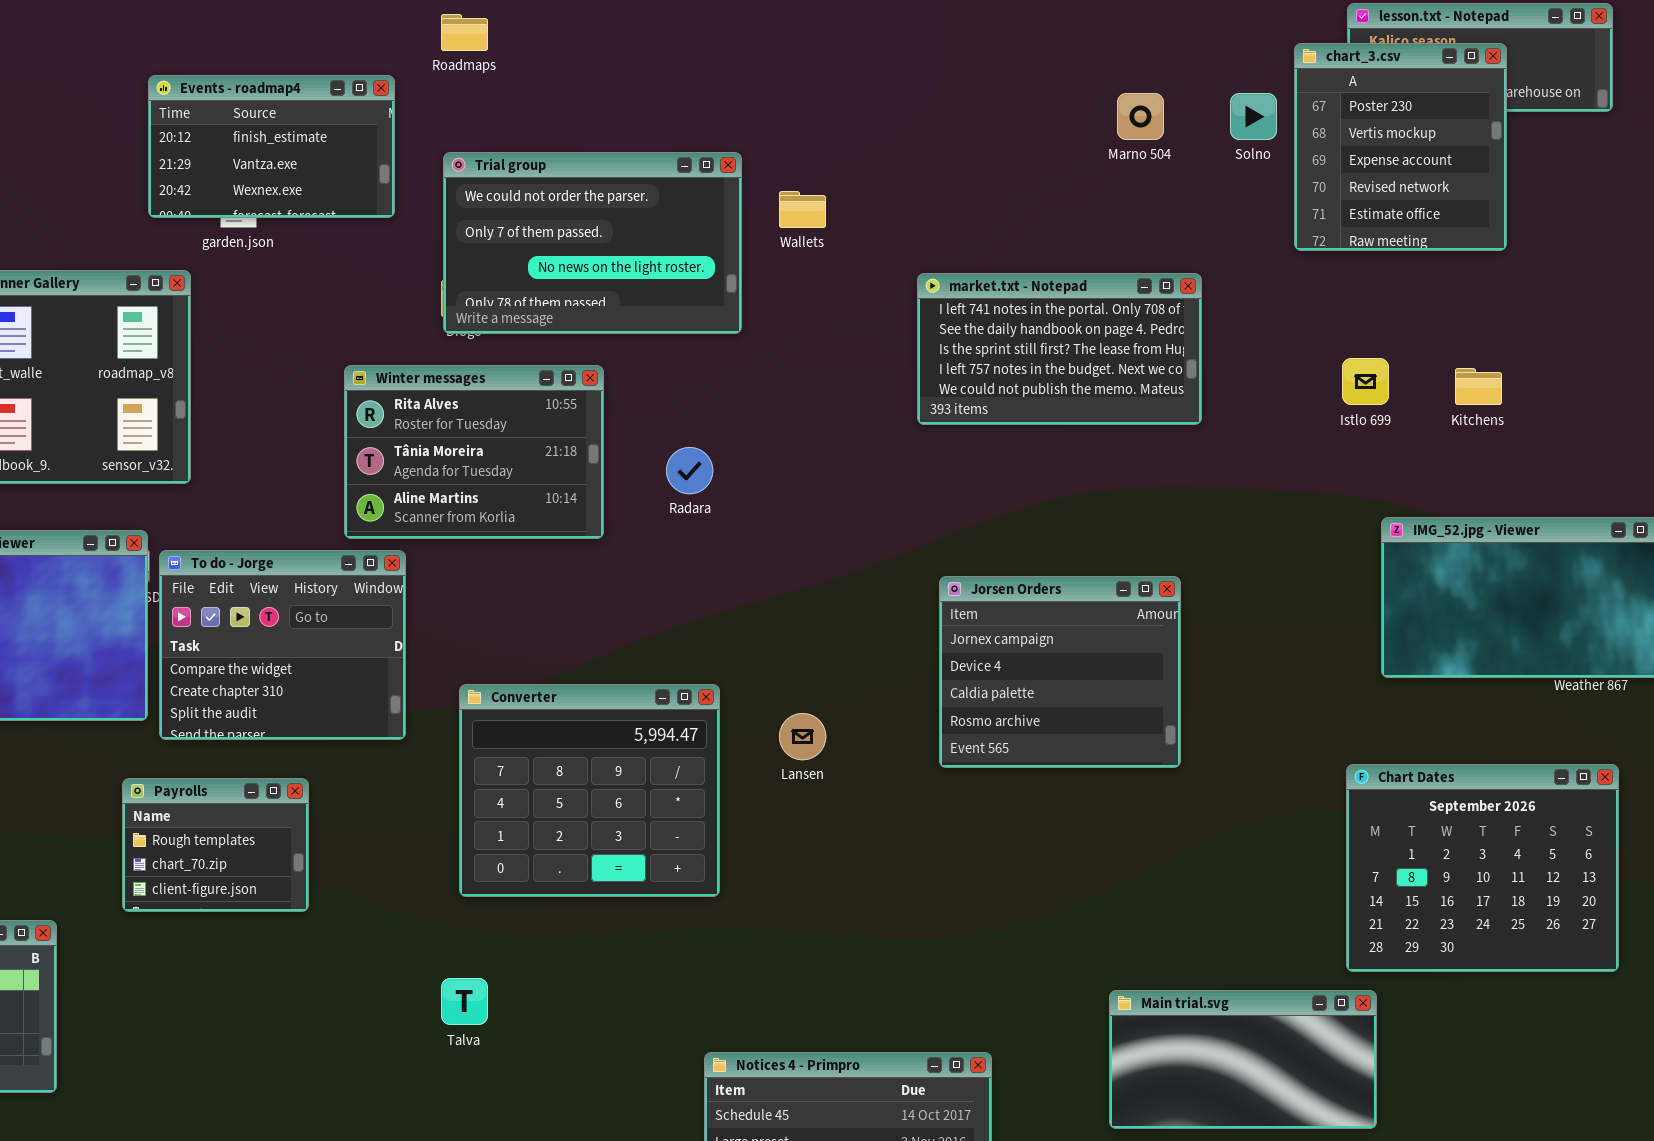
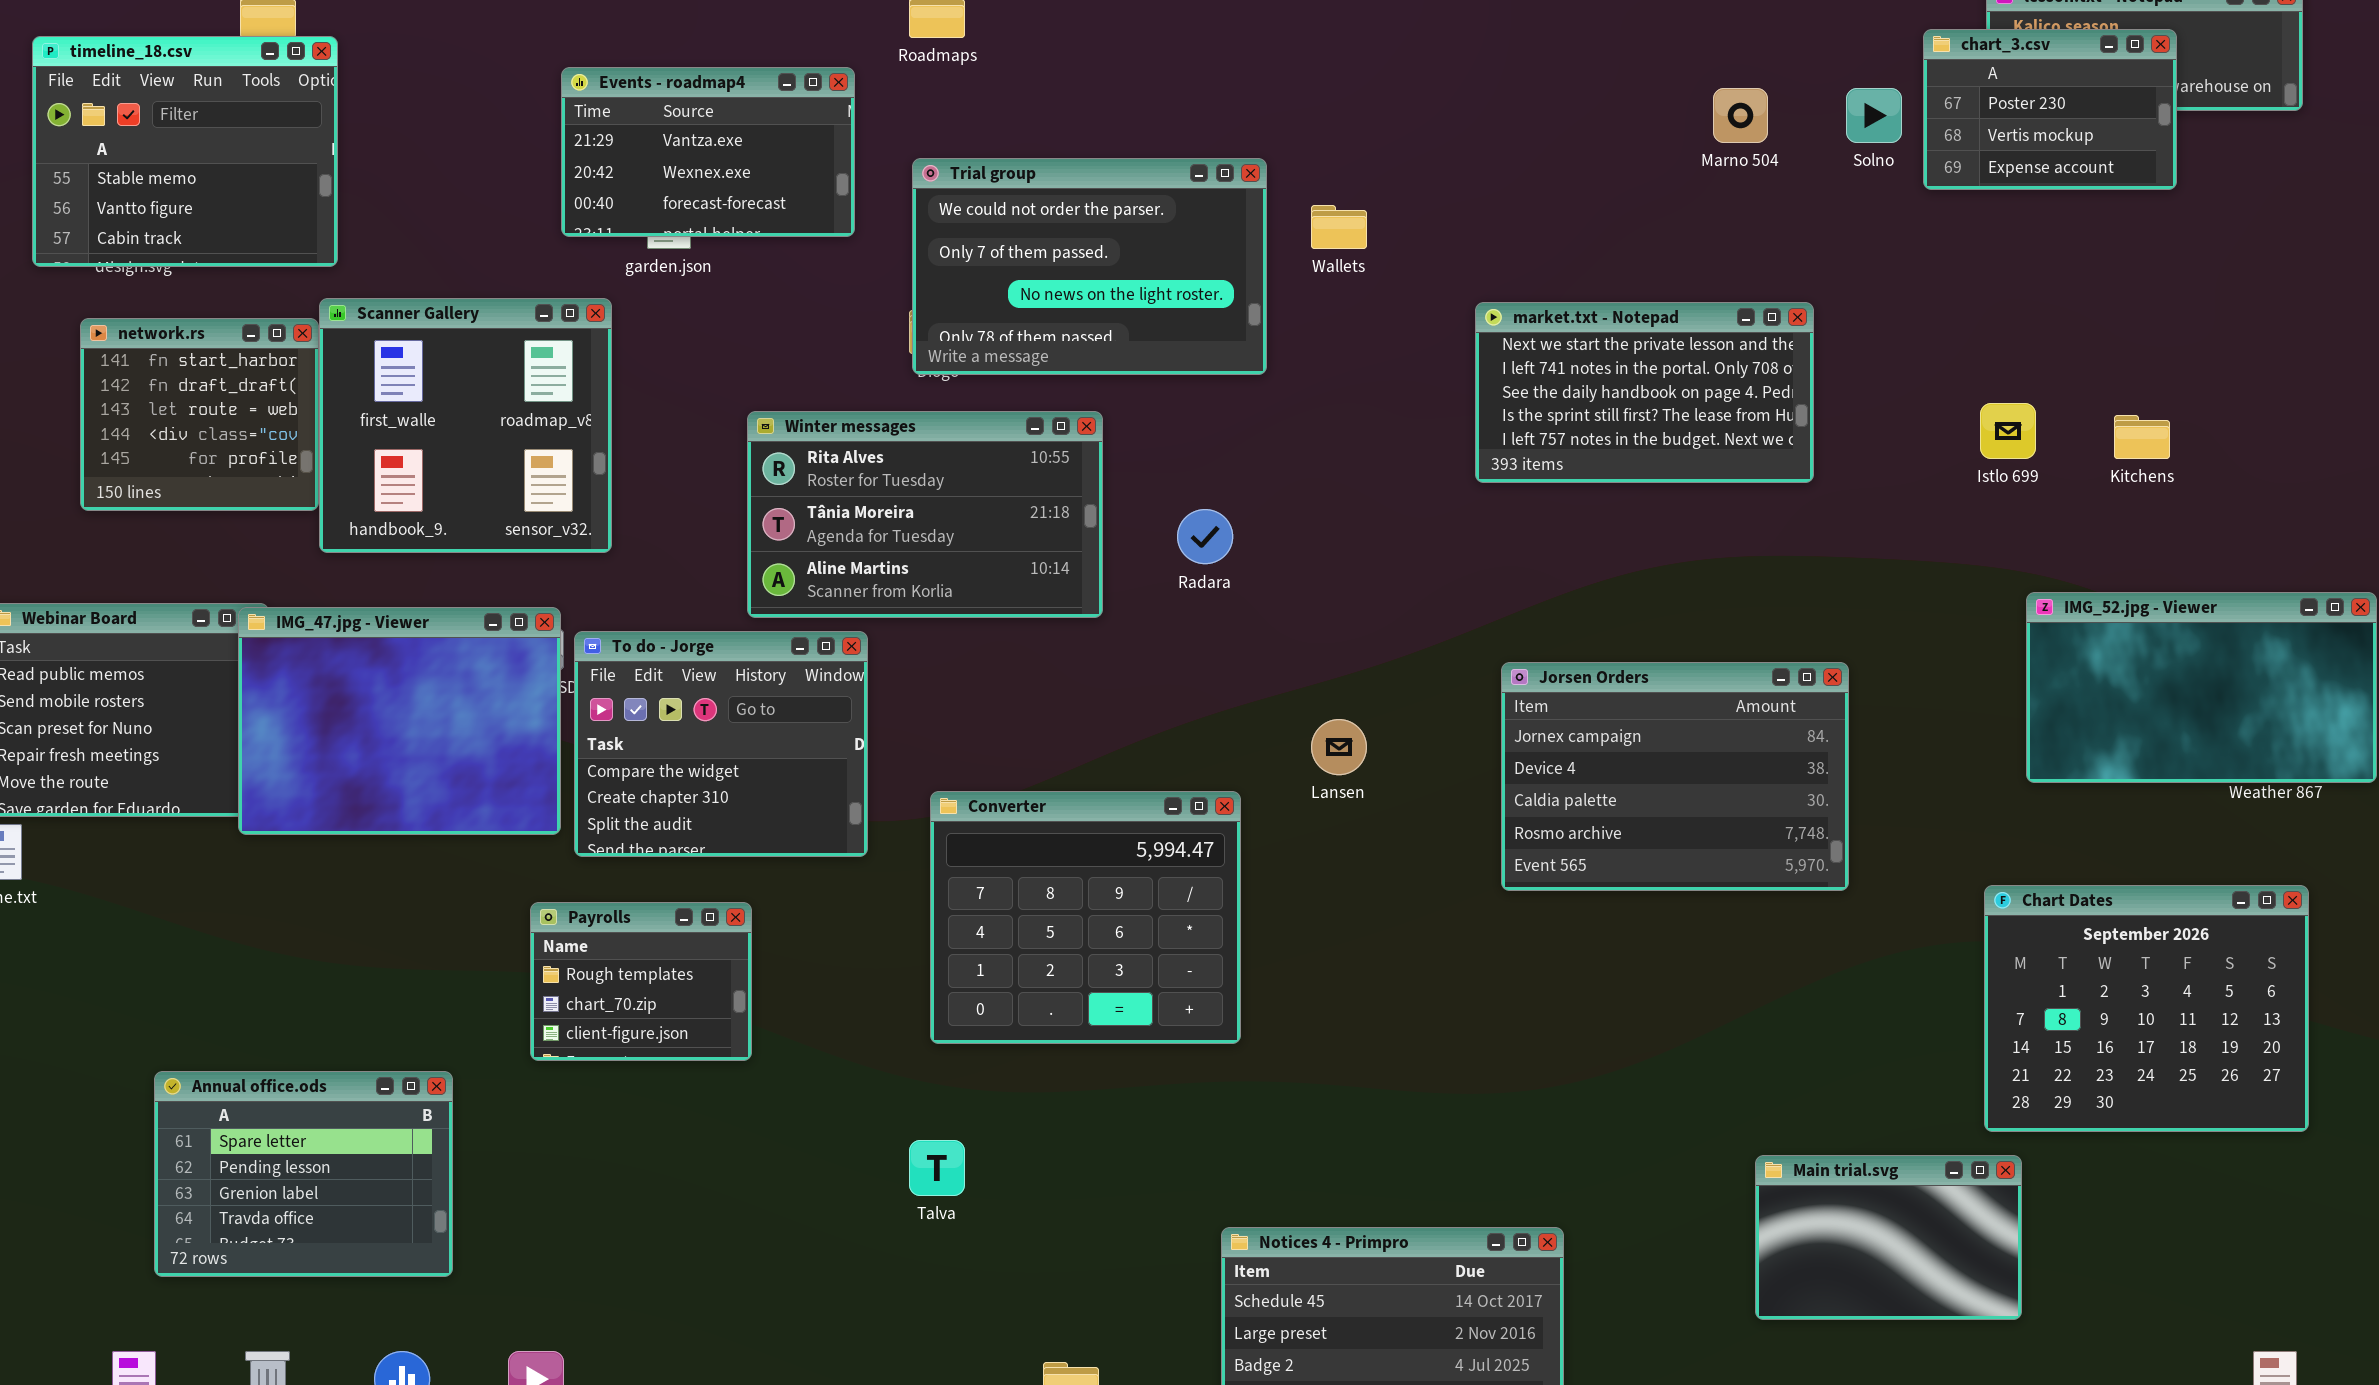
chart_3.csv: [1294,43,1507,251] -> [1923,29,2177,190], resized
Events - roadmap4: [148,75,395,218] -> [561,67,855,237], scrolled down 1 row
market.txt - Notepad: [917,273,1202,425] -> [1475,302,1814,483], scrolled up 1 row
Winter messages: [344,365,604,539] -> [747,411,1103,618], resized
Jorsen Orders: [939,576,1181,768] -> [1501,662,1849,891], resized
Lansen: [779,713,826,760] -> [1311,719,1367,775], moved
Main trial.svg: [1109,990,1377,1129] -> [1755,1155,2022,1320], resized

